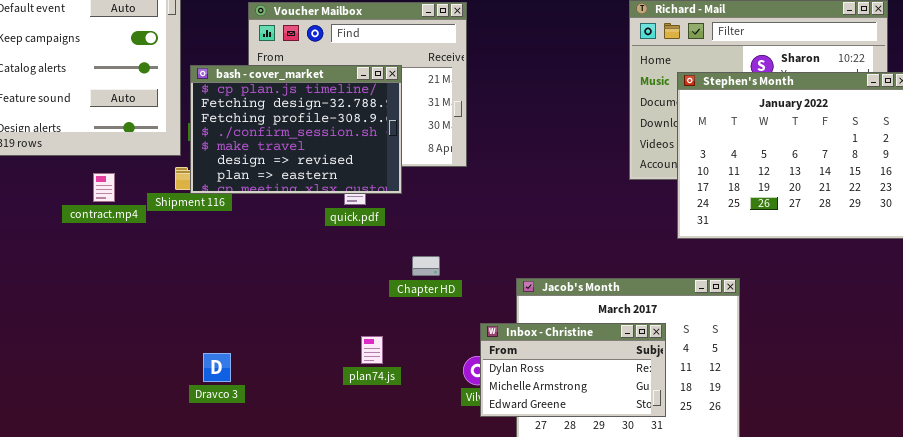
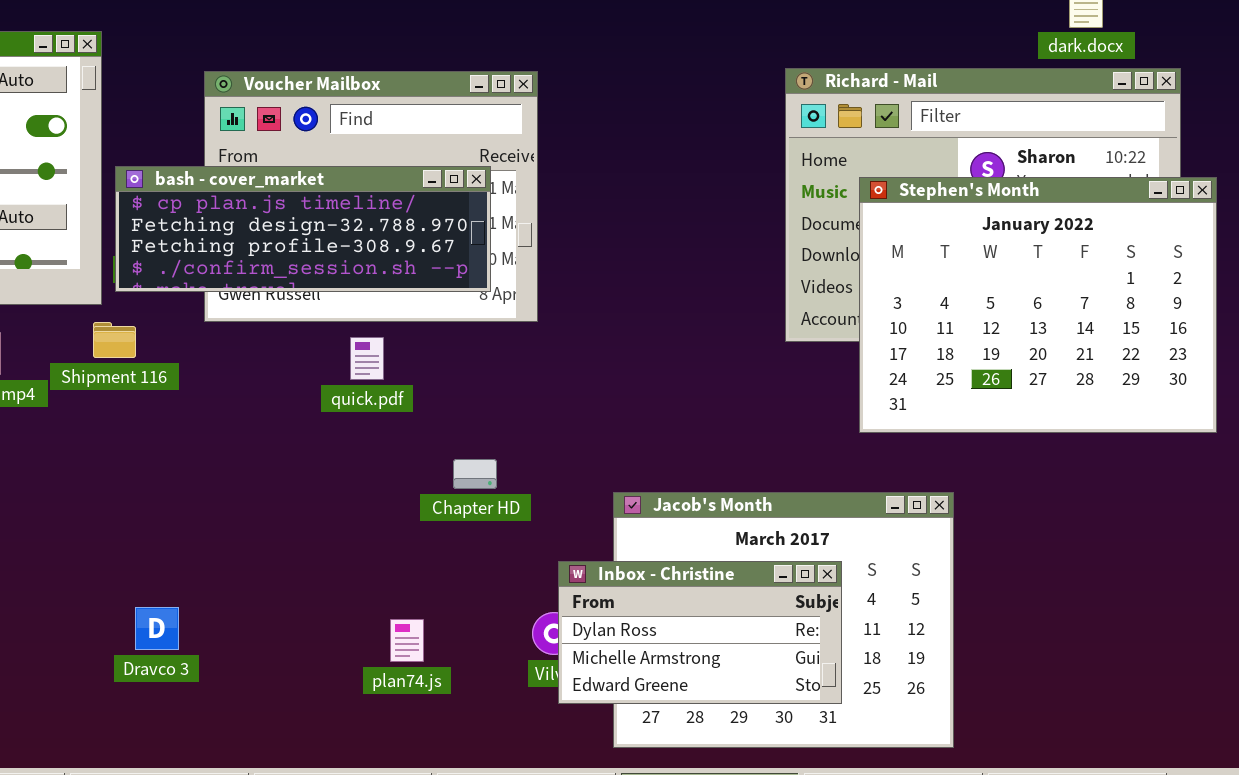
bash - cover_market: [190,65,402,194] -> [115,166,491,292], resized
plan74.js: [361,336,383,364] -> [390,619,424,662], moved

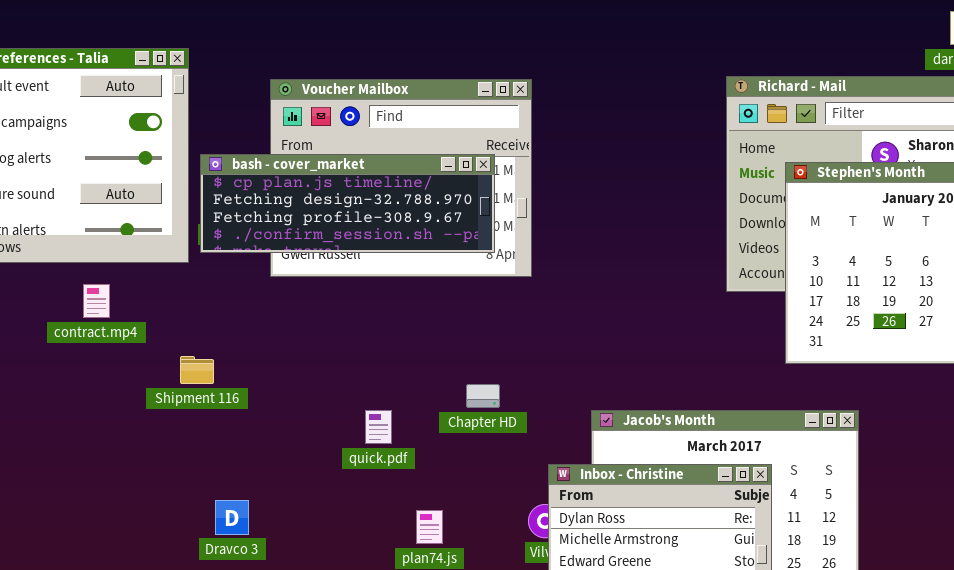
Shipment 116: [93,322,136,358] -> [180,356,214,384], moved
quick.pdf: [350,337,384,380] -> [365,410,392,444], moved

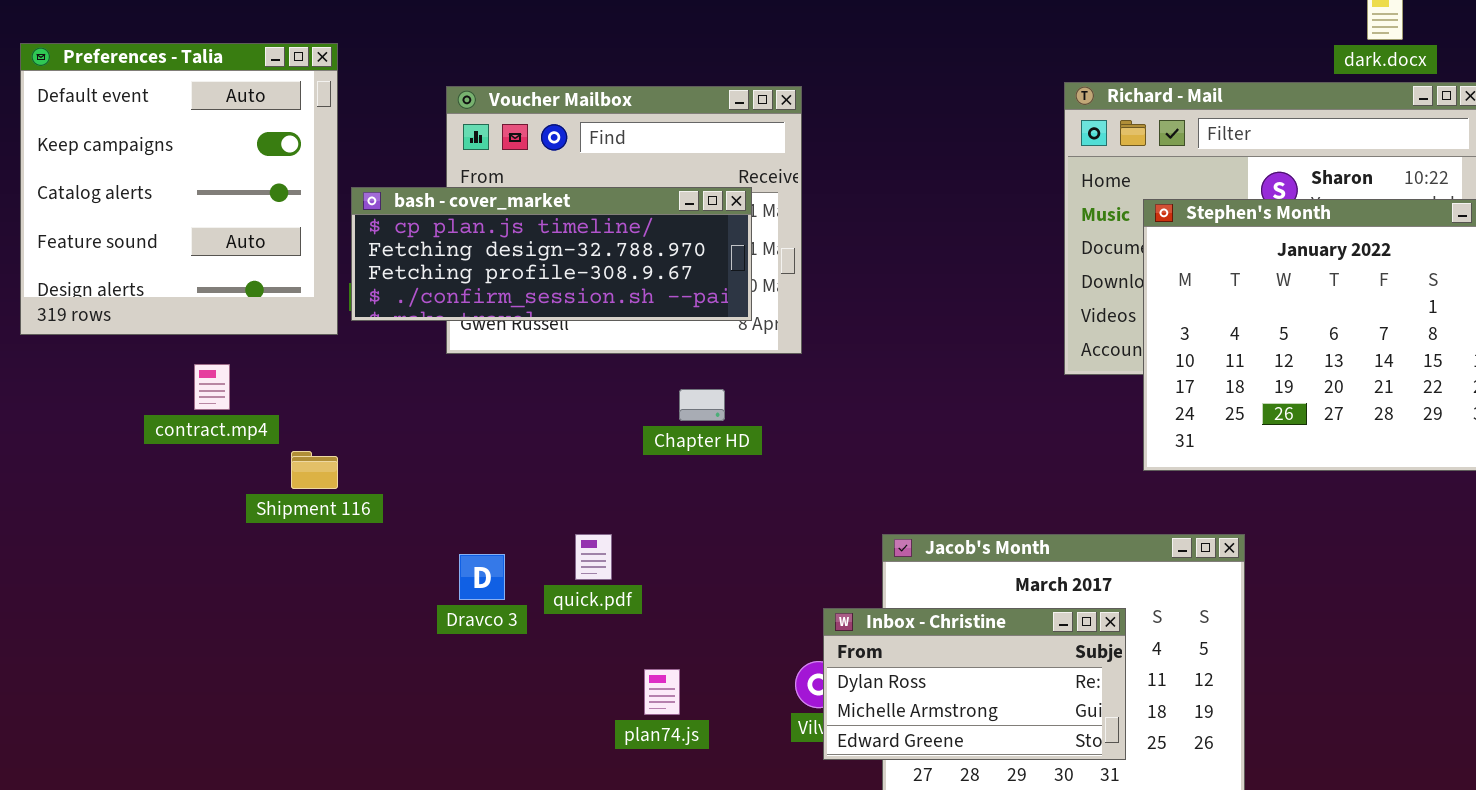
Shipment 116: [180,356,214,384] -> [291,451,338,489], moved
Chapter HD: [466,384,500,408] -> [679,389,725,421], moved
Dravco 3: [215,500,249,535] -> [459,554,505,600], moved

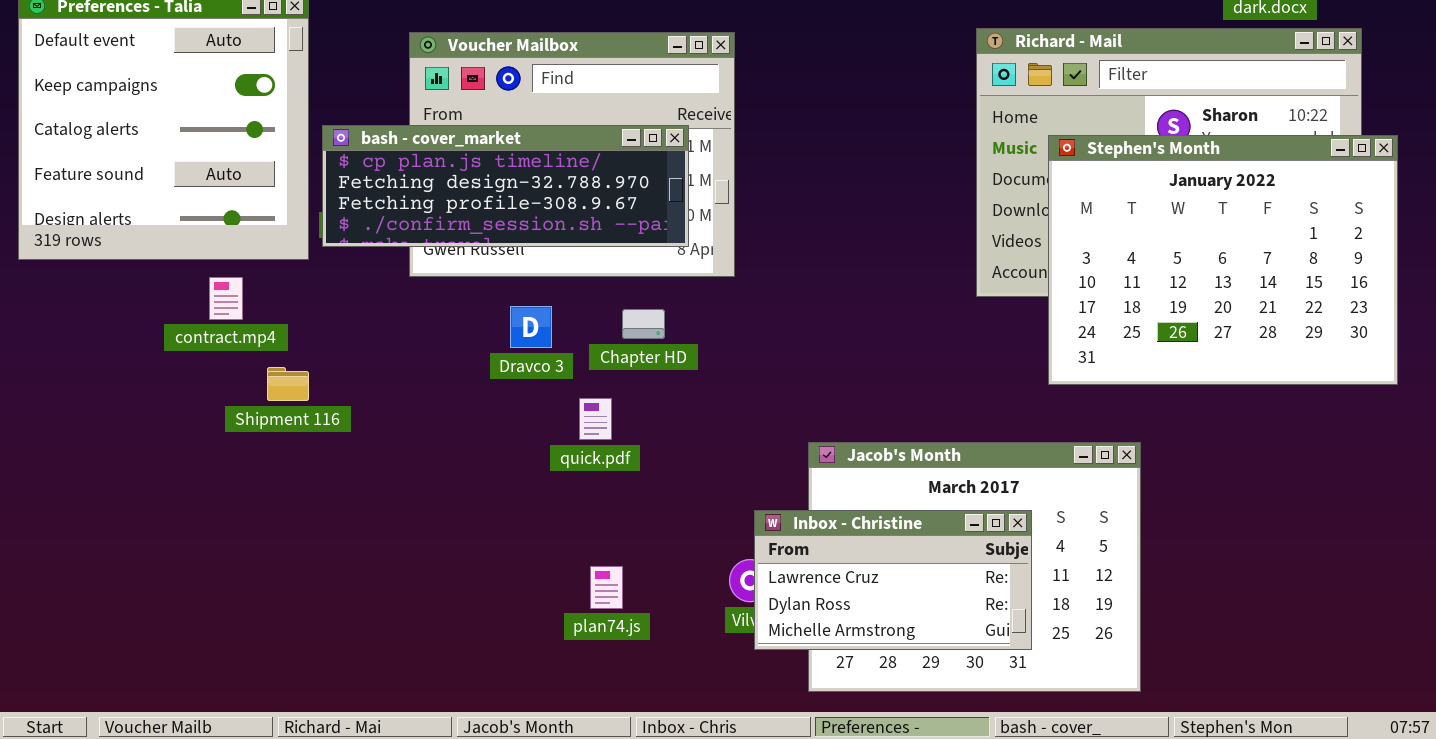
contract.mp4: [194,364,230,410] -> [209,277,243,320], moved
quick.pdf: [575,534,612,580] -> [579,398,612,440], moved
Dravco 3: [459,554,505,600] -> [510,306,552,348], moved
Inbox - Christine: [823,608,1126,760] -> [754,510,1032,650], scrolled up 1 row

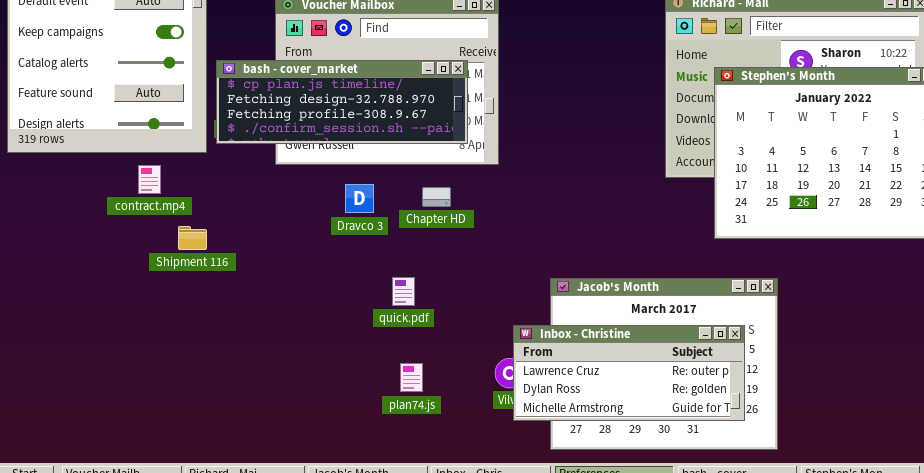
quick.pdf: [579,398,612,440] -> [392,277,415,306], moved
Inbox - Christine: [754,510,1032,650] -> [513,325,745,421], resized

